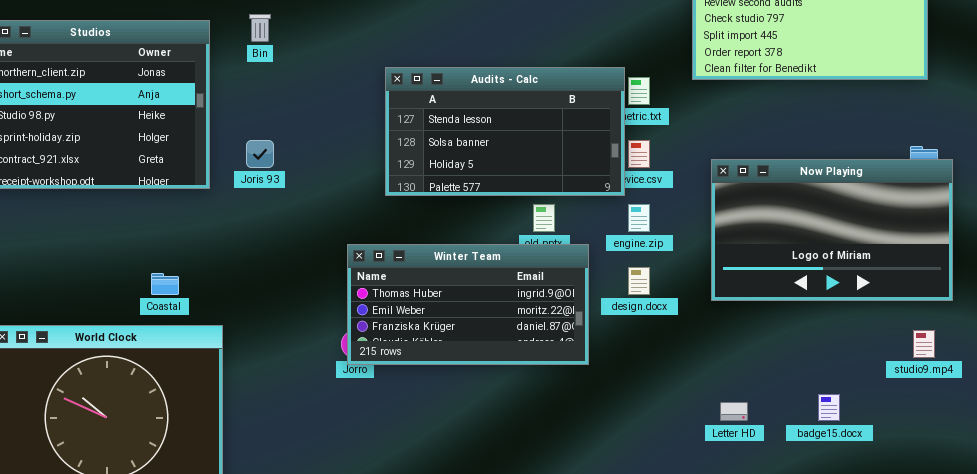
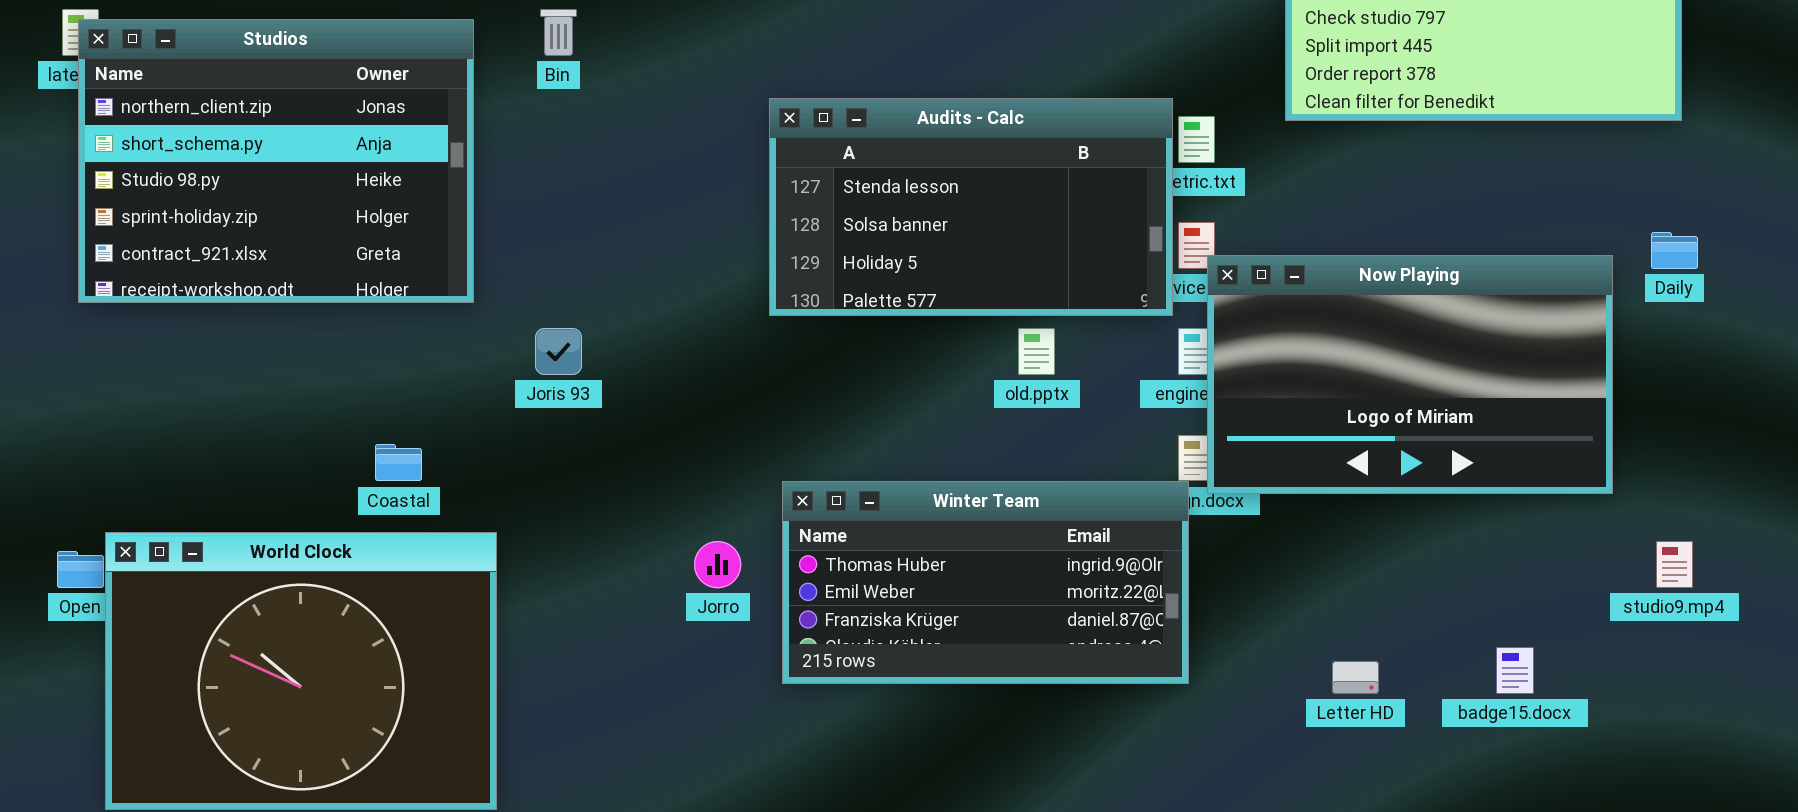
Joris 93: [246,140,274,168] -> [535,328,582,375], moved
Now Playing: [711,159,953,301] -> [1207,255,1613,494], moved
Winter Team: [347,244,589,365] -> [782,481,1189,684], moved

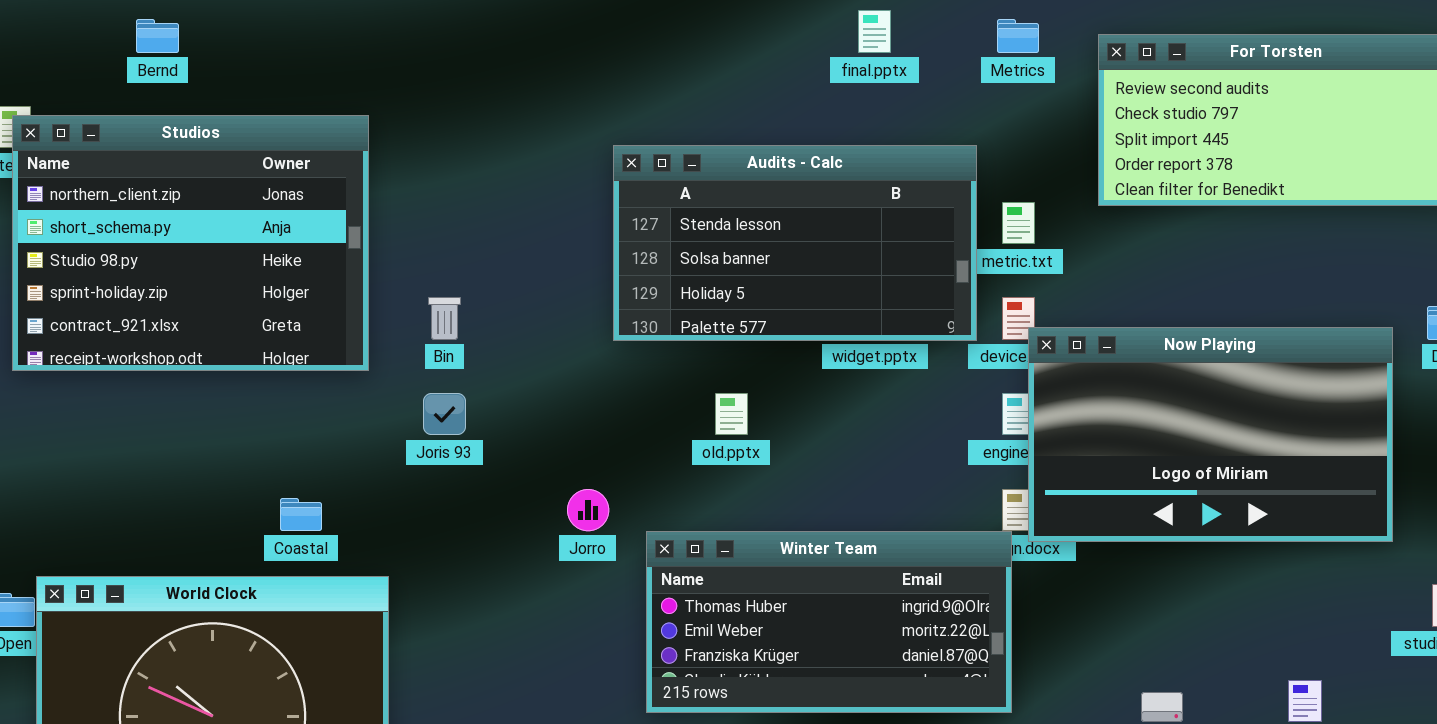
Bin: [540,9,577,56] -> [428,297,461,340], moved
Audits - Calc: [769,98,1173,316] -> [613,145,977,341], moved
old.pptx: [1018,328,1055,375] -> [715,393,748,435], moved
Jorro: [694,541,741,588] -> [567,489,609,531], moved

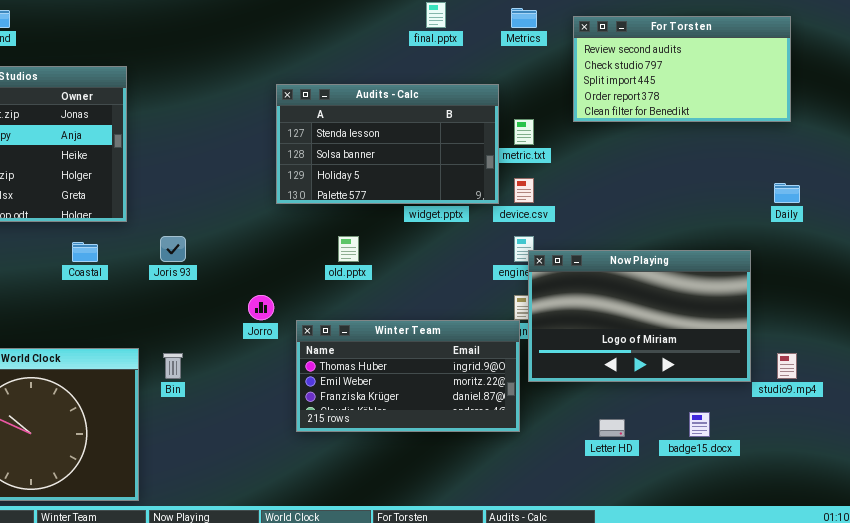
Bin: [428,297,461,340] -> [163,353,183,379], moved
Now Playing: [1028,327,1393,542] -> [528,250,751,382], moved
Coastal: [280,498,322,531] -> [72,242,98,262], moved

